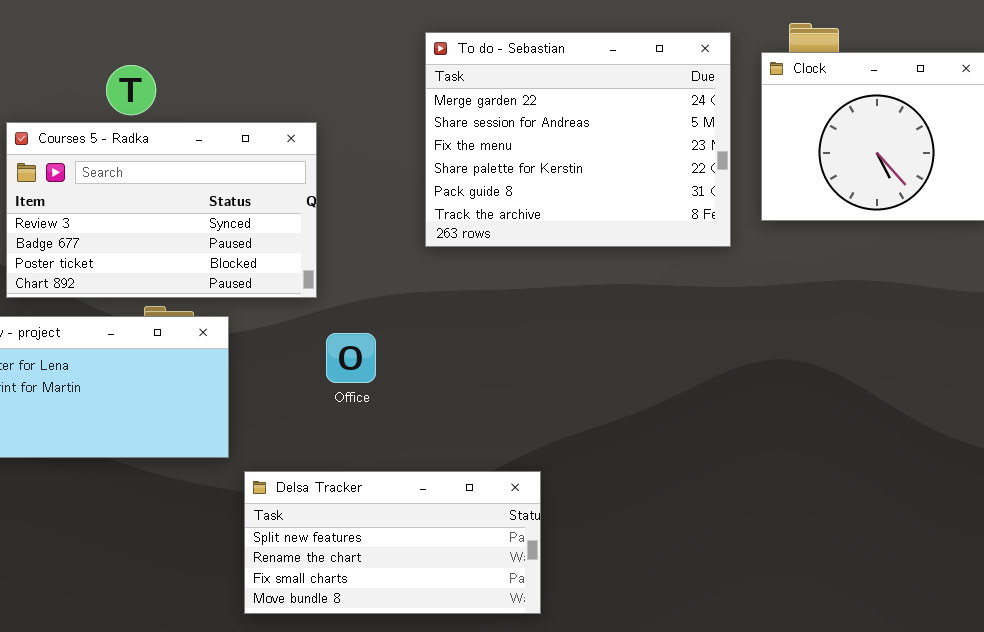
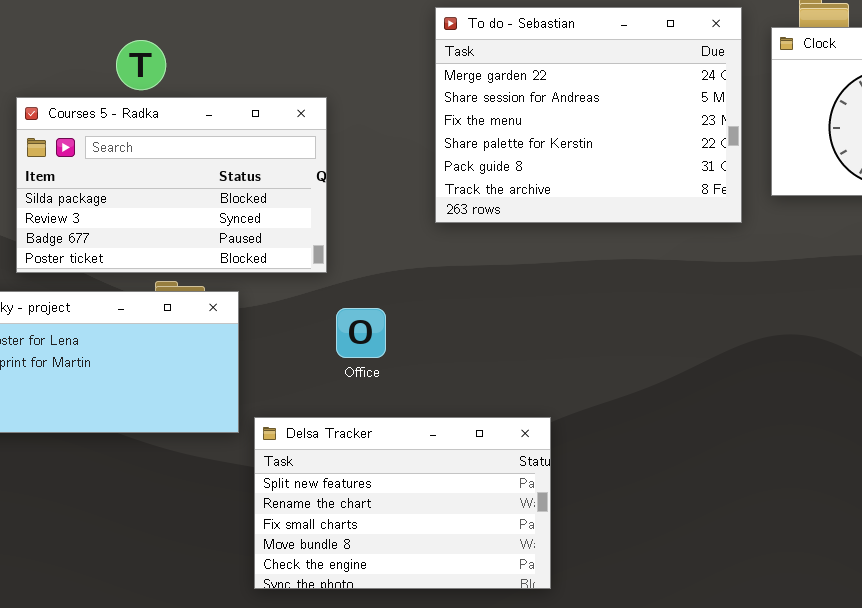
Courses 5 - Radka: [6,122,317,298] -> [16,97,327,273], scrolled up 1 row
Delsa Tracker: [244,471,541,614] -> [254,417,551,589], resized

